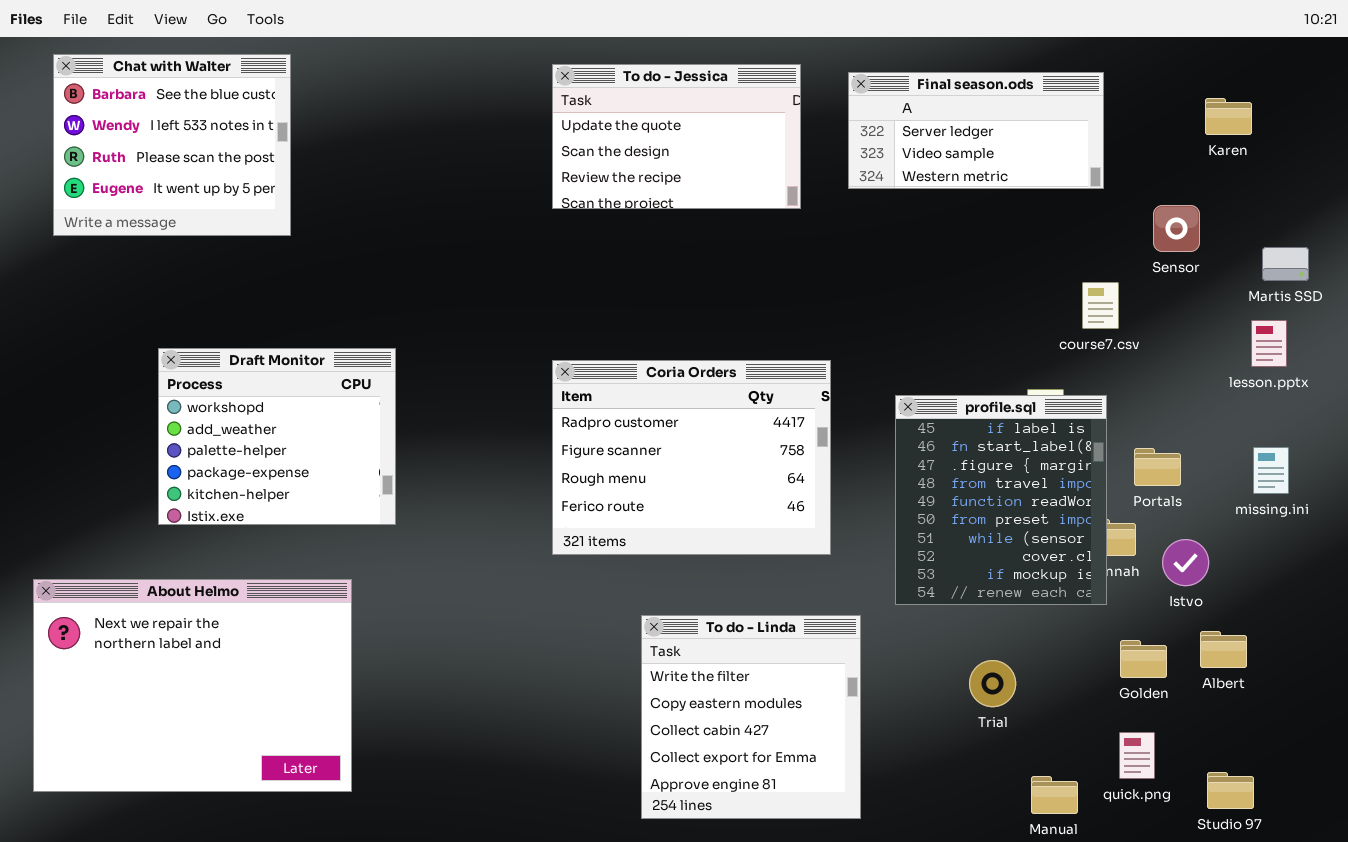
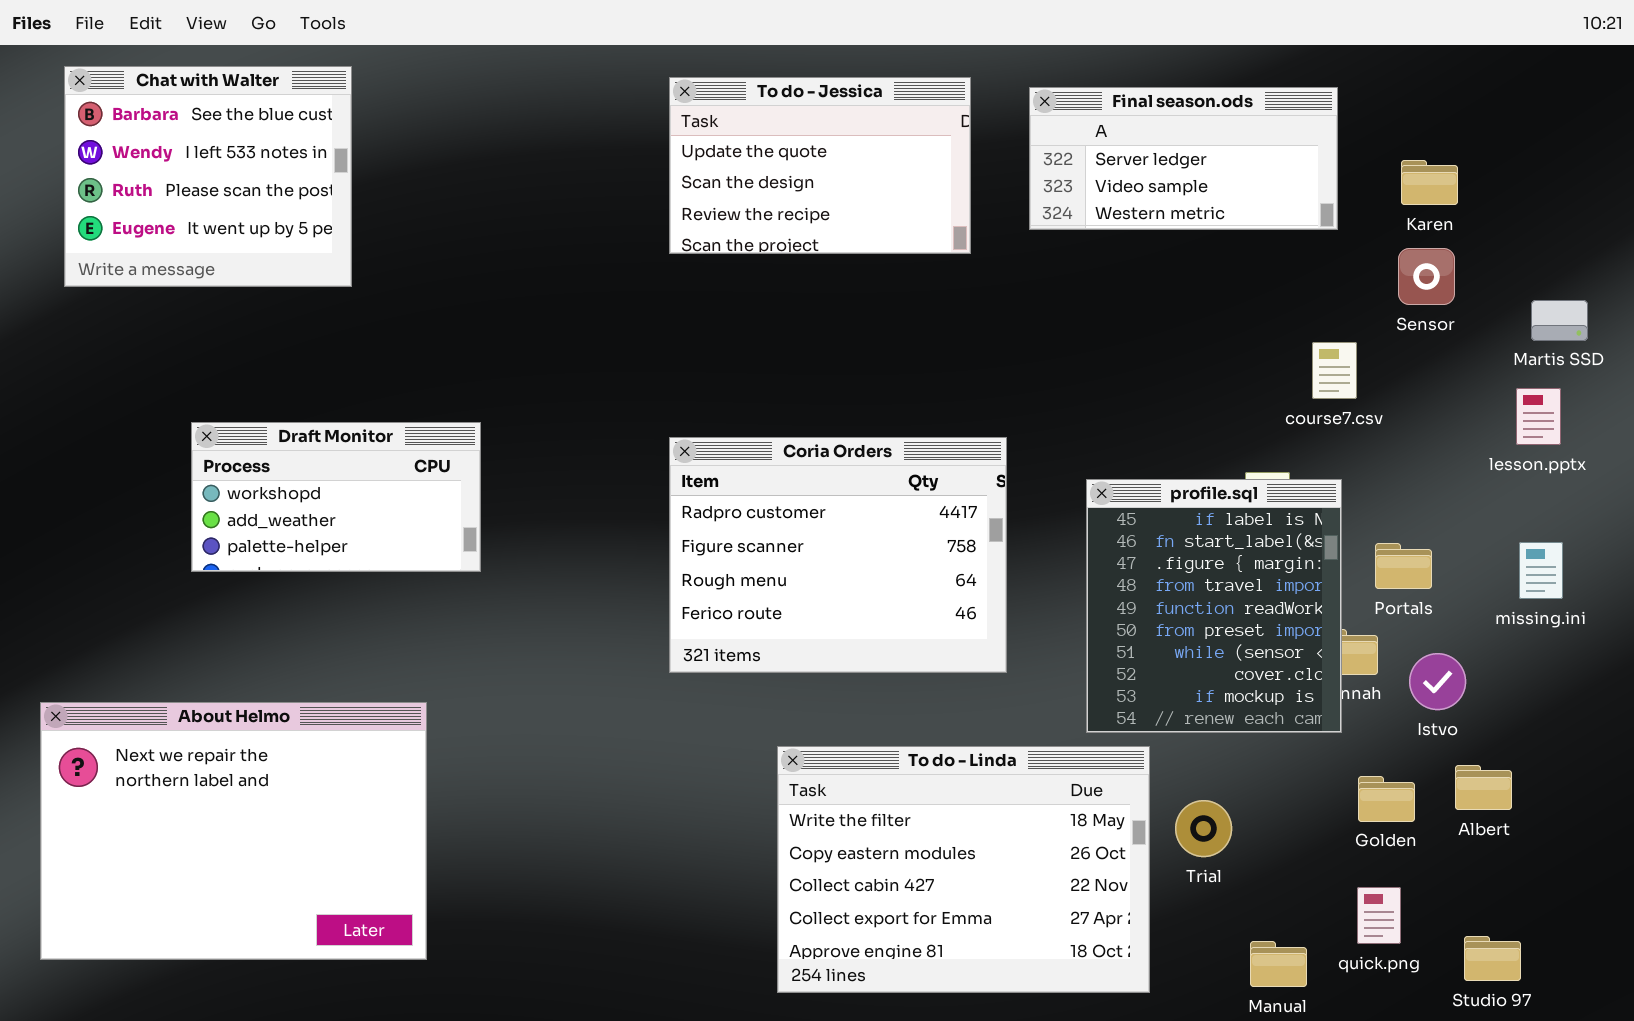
Karen: [1205,98,1252,135] -> [1401,160,1458,205], moved
Draft Monitor: [158,348,396,525] -> [191,422,481,572], resized
To do - Linda: [641,615,861,819] -> [777,746,1150,993], resized

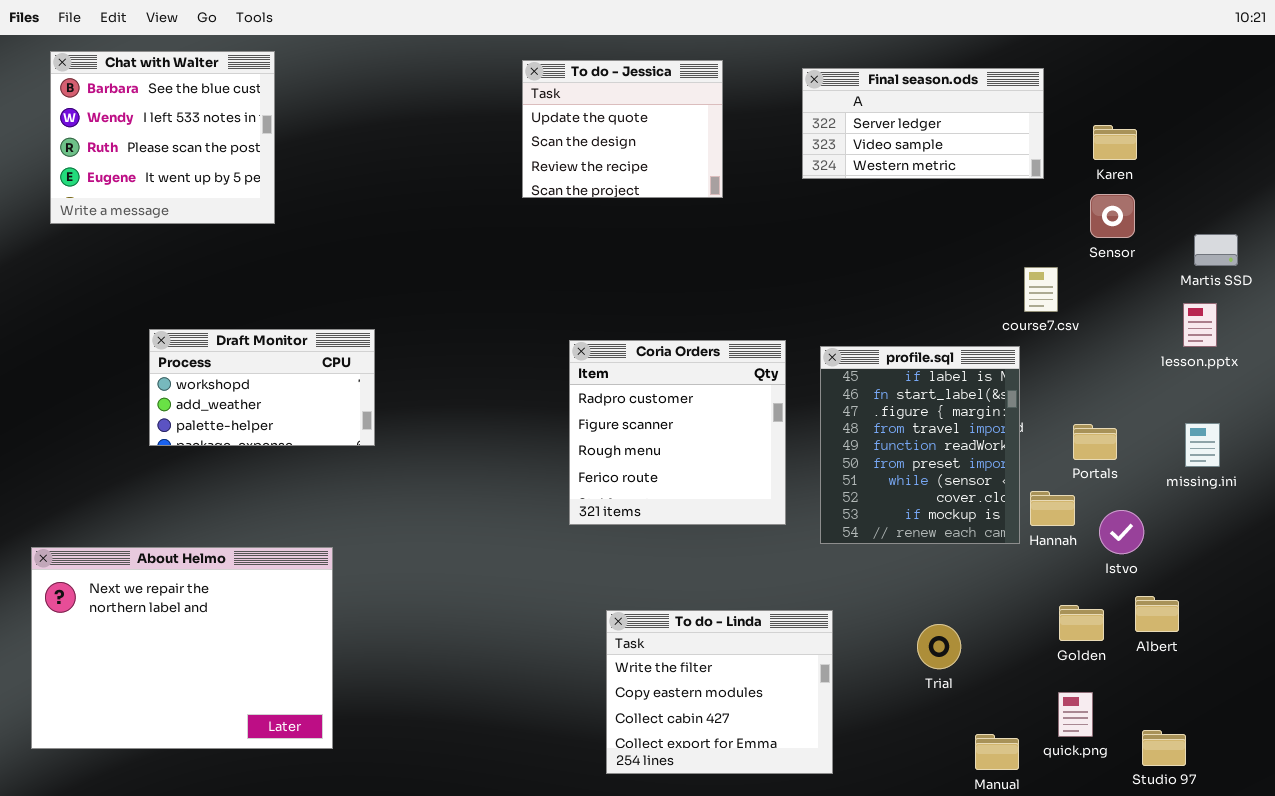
To do - Jessica: [669,77,971,254] -> [522,60,723,198], resized
Coria Orders: [669,437,1007,673] -> [569,340,786,525], resized
profile.sql: [1086,479,1342,733] -> [820,346,1020,544], moved
To do - Linda: [777,746,1150,993] -> [606,610,833,774], resized

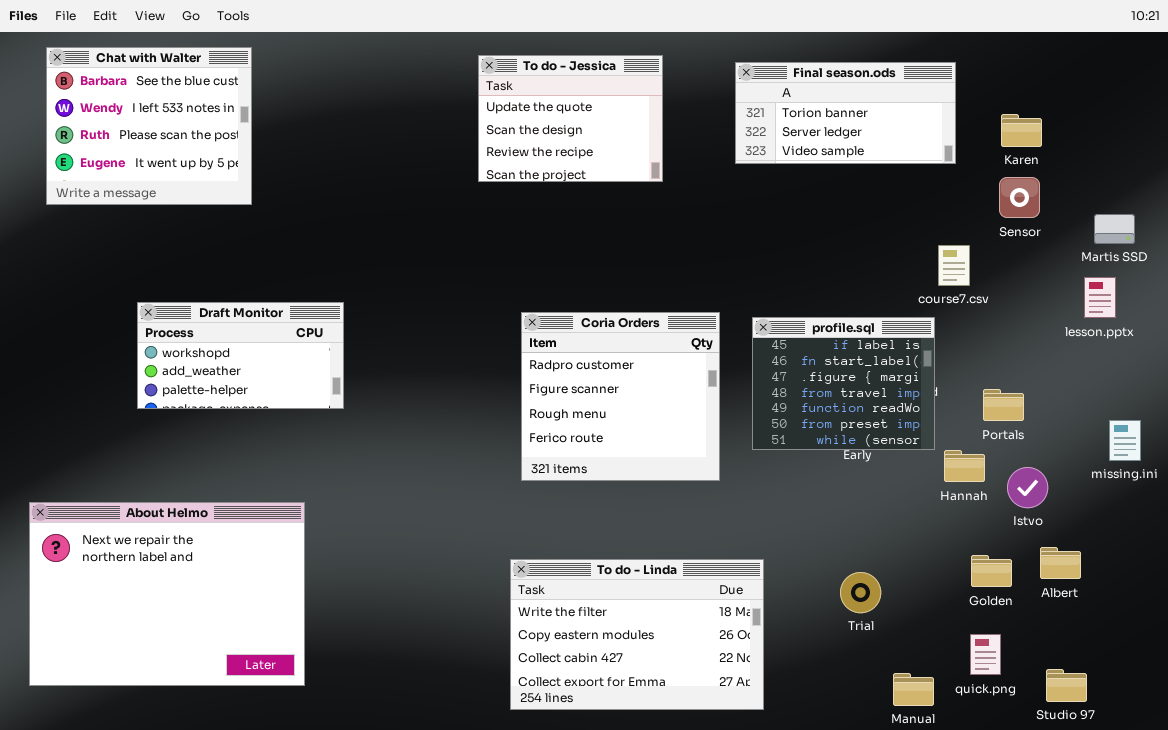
Final season.ods: [802,68,1044,179] -> [735,62,956,164], scrolled up 1 row
profile.sql: [820,346,1020,544] -> [752,317,935,450], resized
missing.ini: [1185,423,1220,467] -> [1109,420,1141,461], moved
To do - Linda: [606,610,833,774] -> [510,559,764,710], resized

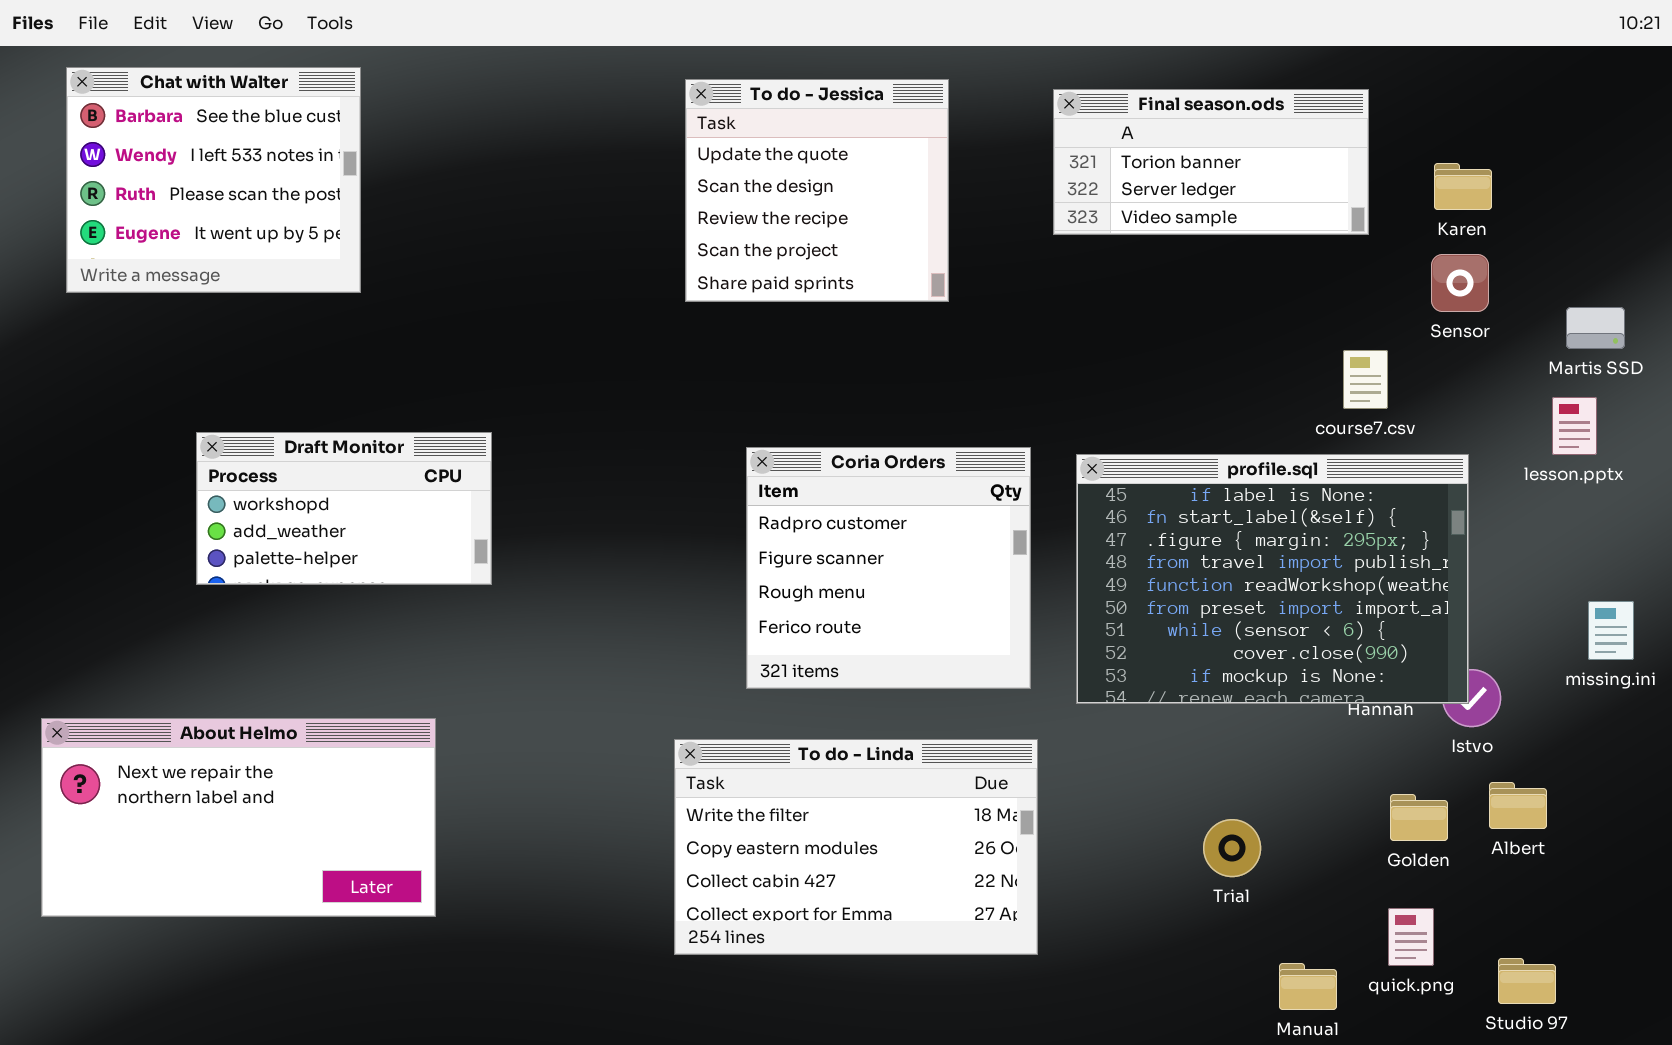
To do - Jessica: [478,55,663,182] -> [685,79,949,302], resized
profile.sql: [752,317,935,450] -> [1076,454,1469,704], resized
About Helmo: [29,502,305,686] -> [41,718,436,917], resized
To do - Linda: [510,559,764,710] -> [674,739,1038,955], moved

